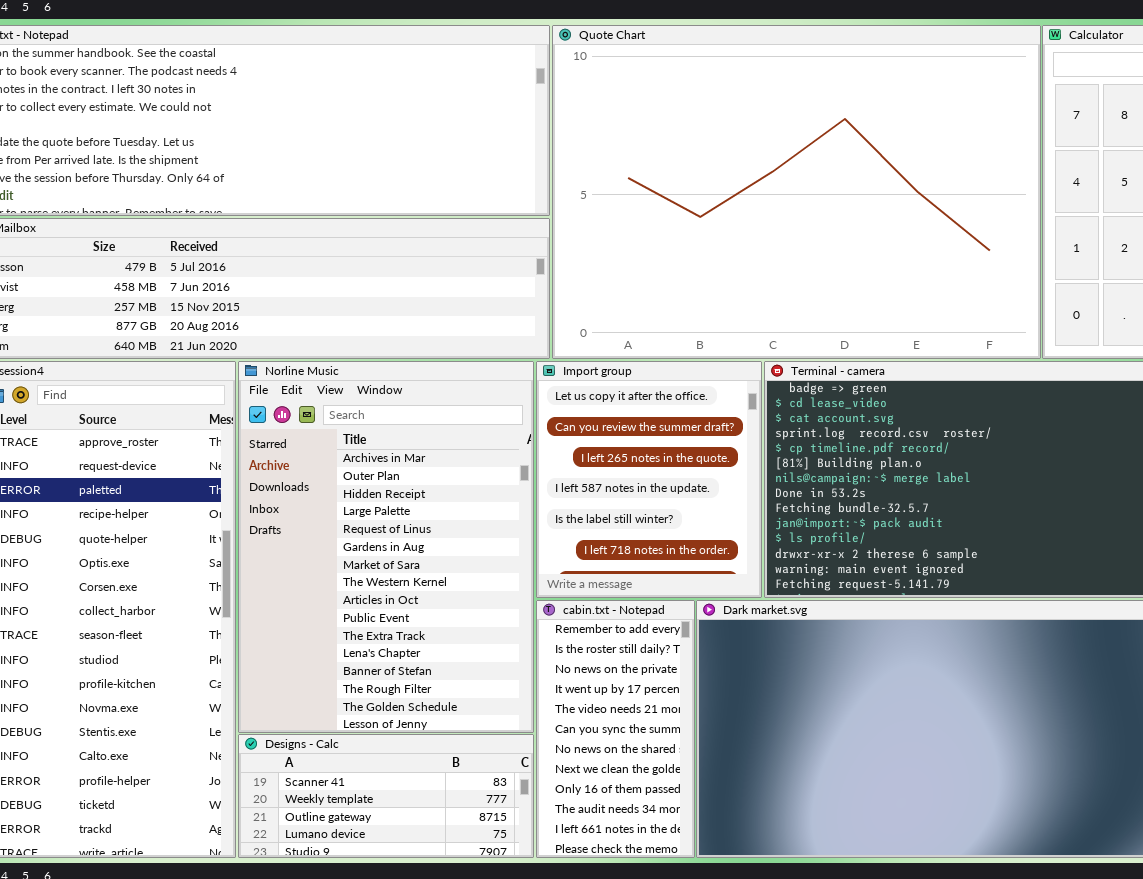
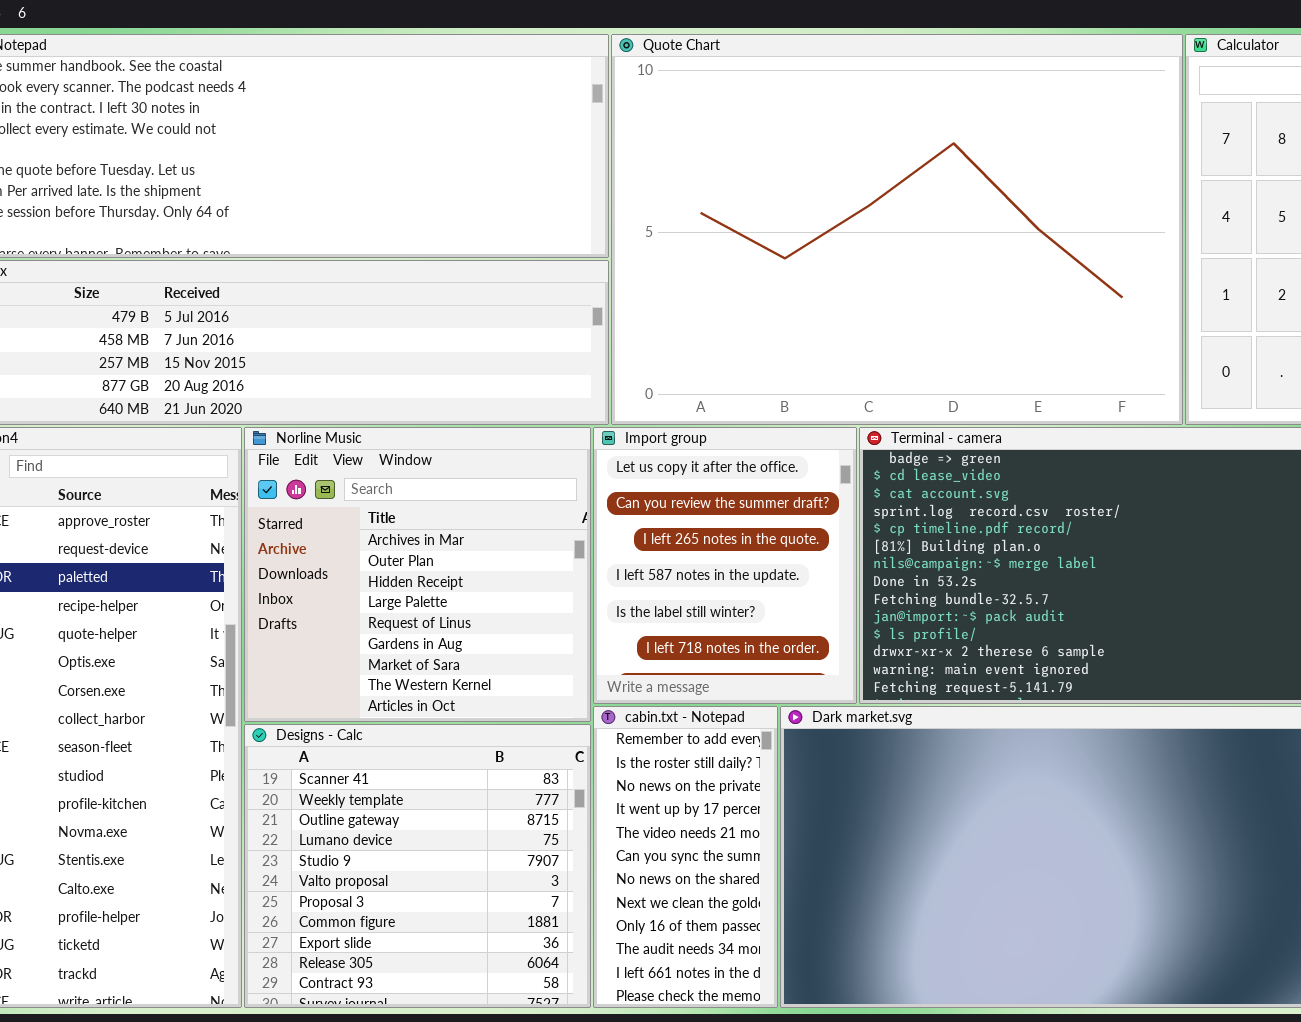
Norline Music: [238,361,534,733] -> [244,427,591,722], resized
Designs - Calc: [238,734,534,858] -> [244,724,591,1008], resized

